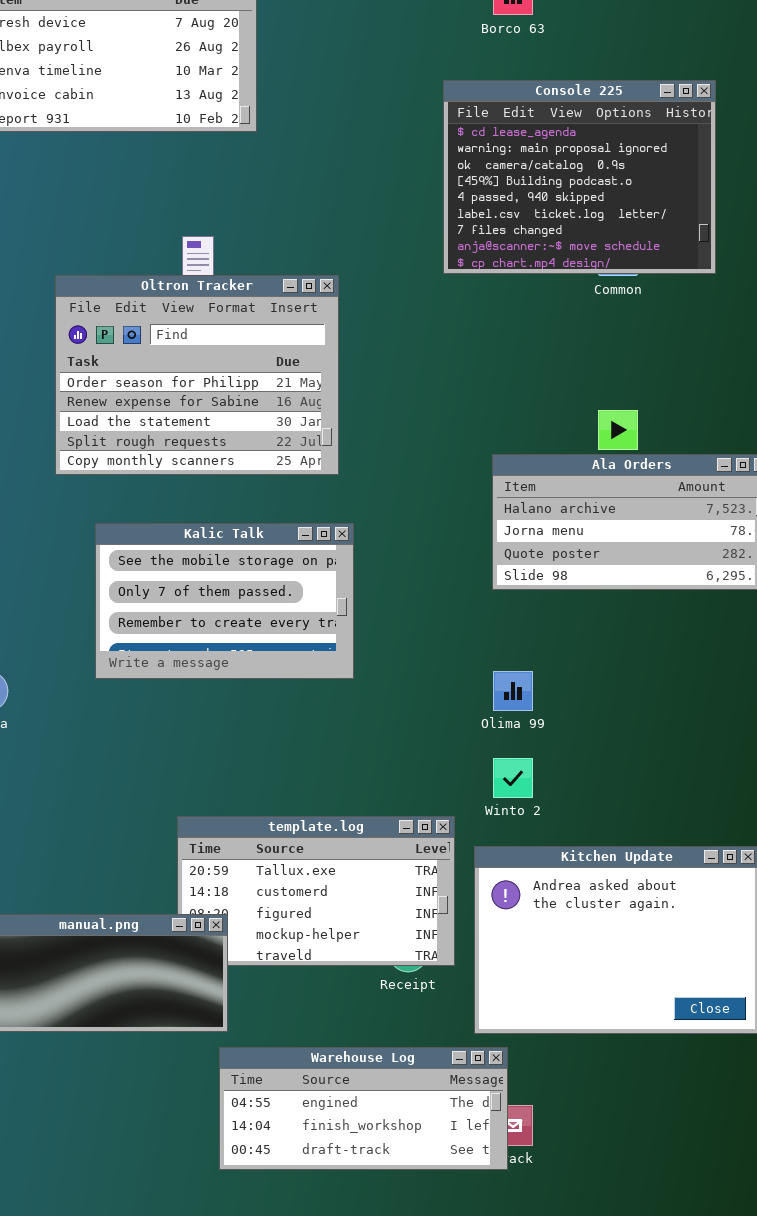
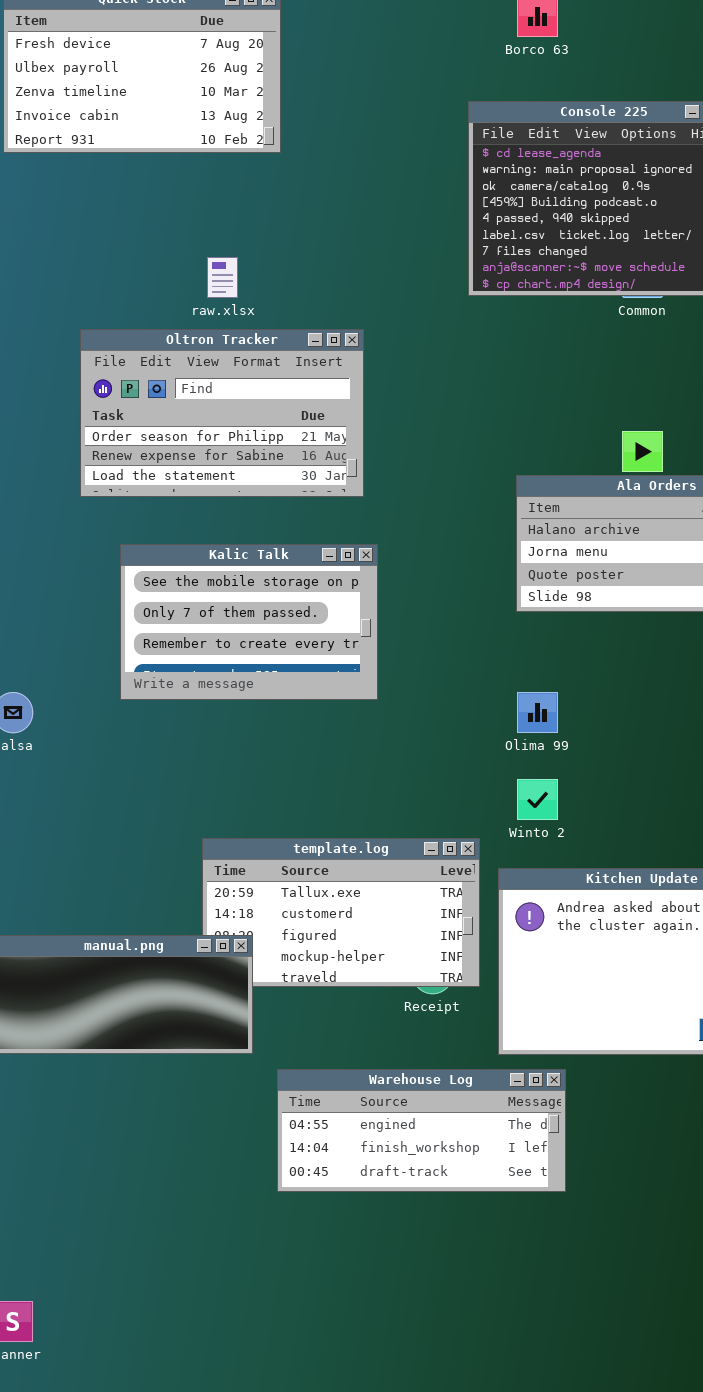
Oltron Tracker: [55,275,339,475] -> [80,329,364,497], resized
Warehouse Log: [219,1047,508,1170] -> [277,1069,566,1192], moved

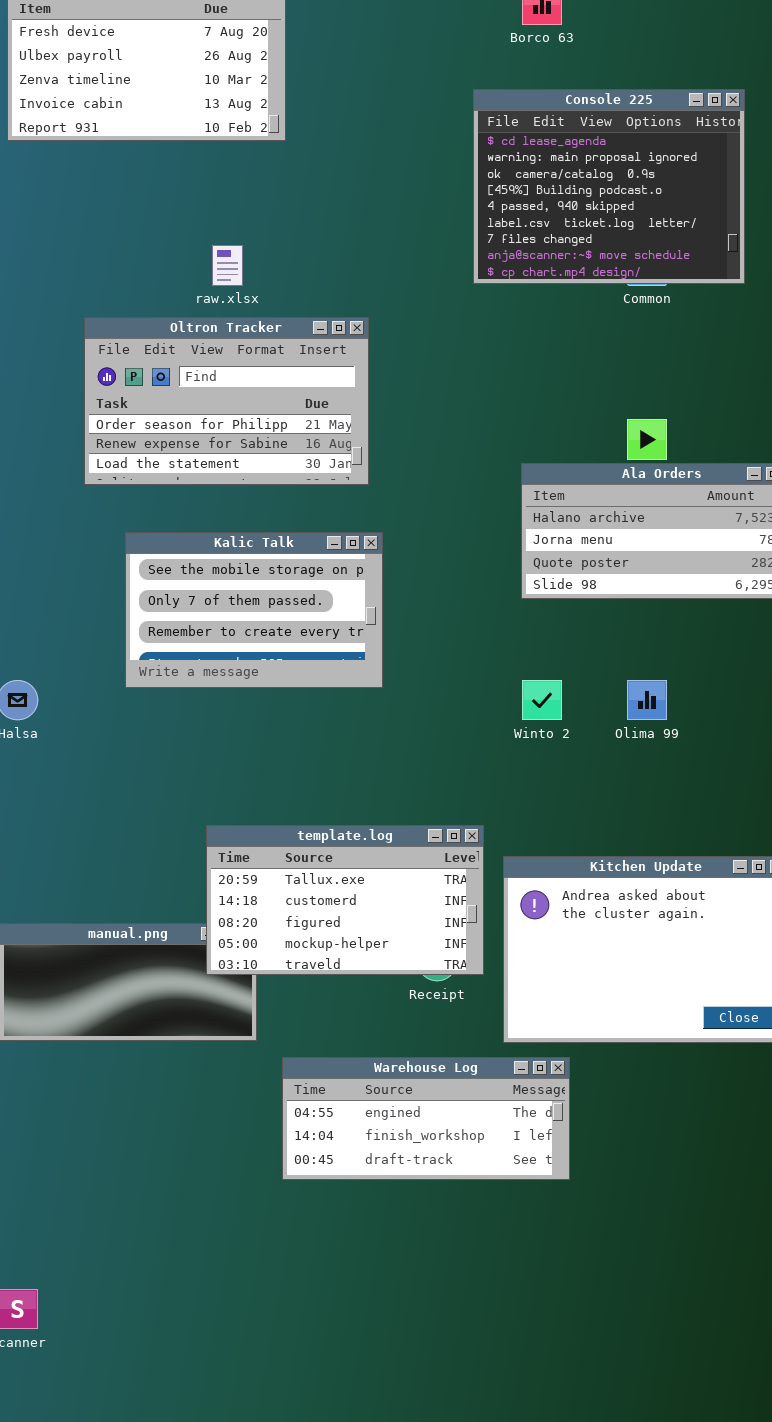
Olima 99: [517,692,558,733] -> [627,680,667,720], moved
Winto 2: [517,779,558,820] -> [522,680,562,720], moved
template.log: [202,838,480,987] -> [206,825,484,975], raised

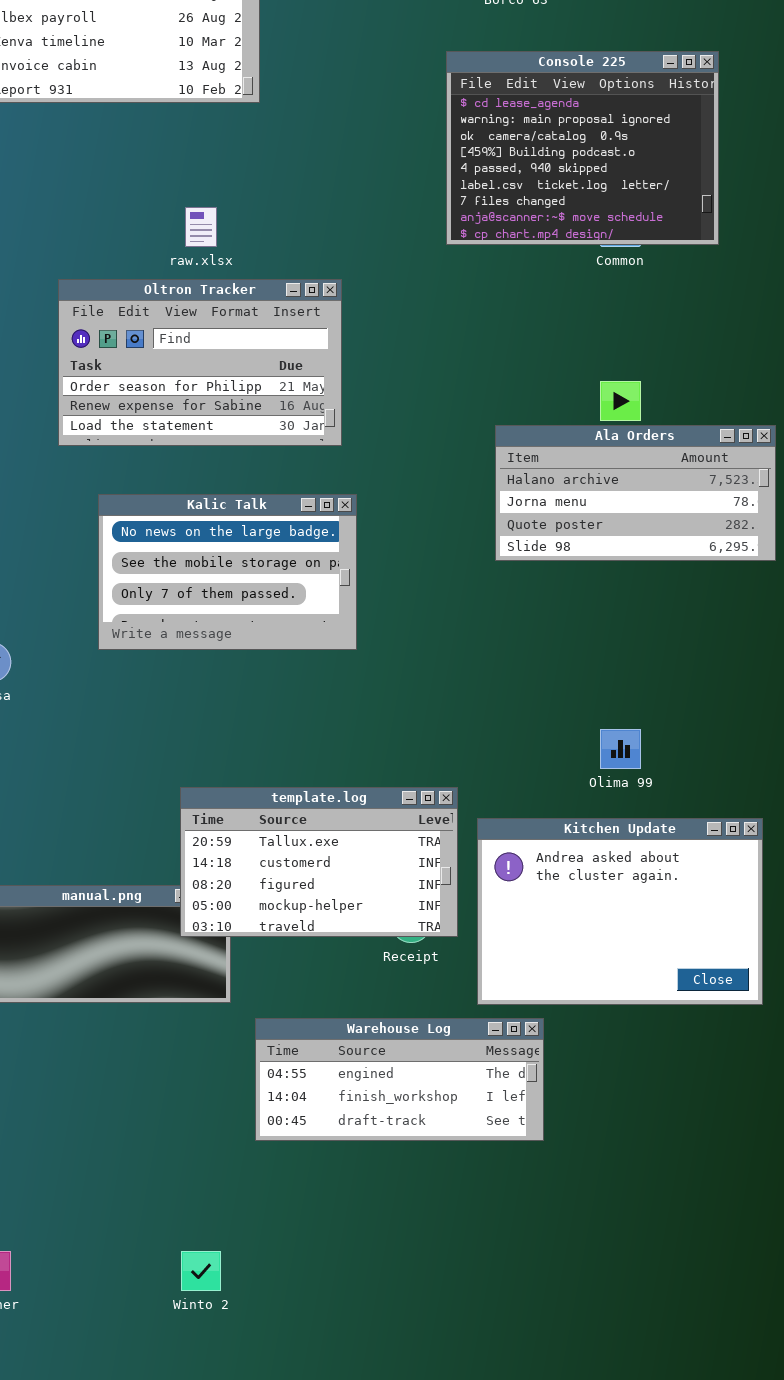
Kalic Talk: [125,532,383,688] -> [98,494,357,650], scrolled up 1 row
Winto 2: [522,680,562,720] -> [181,1251,221,1291], moved
Olima 99: [627,680,667,720] -> [600,729,641,769], moved

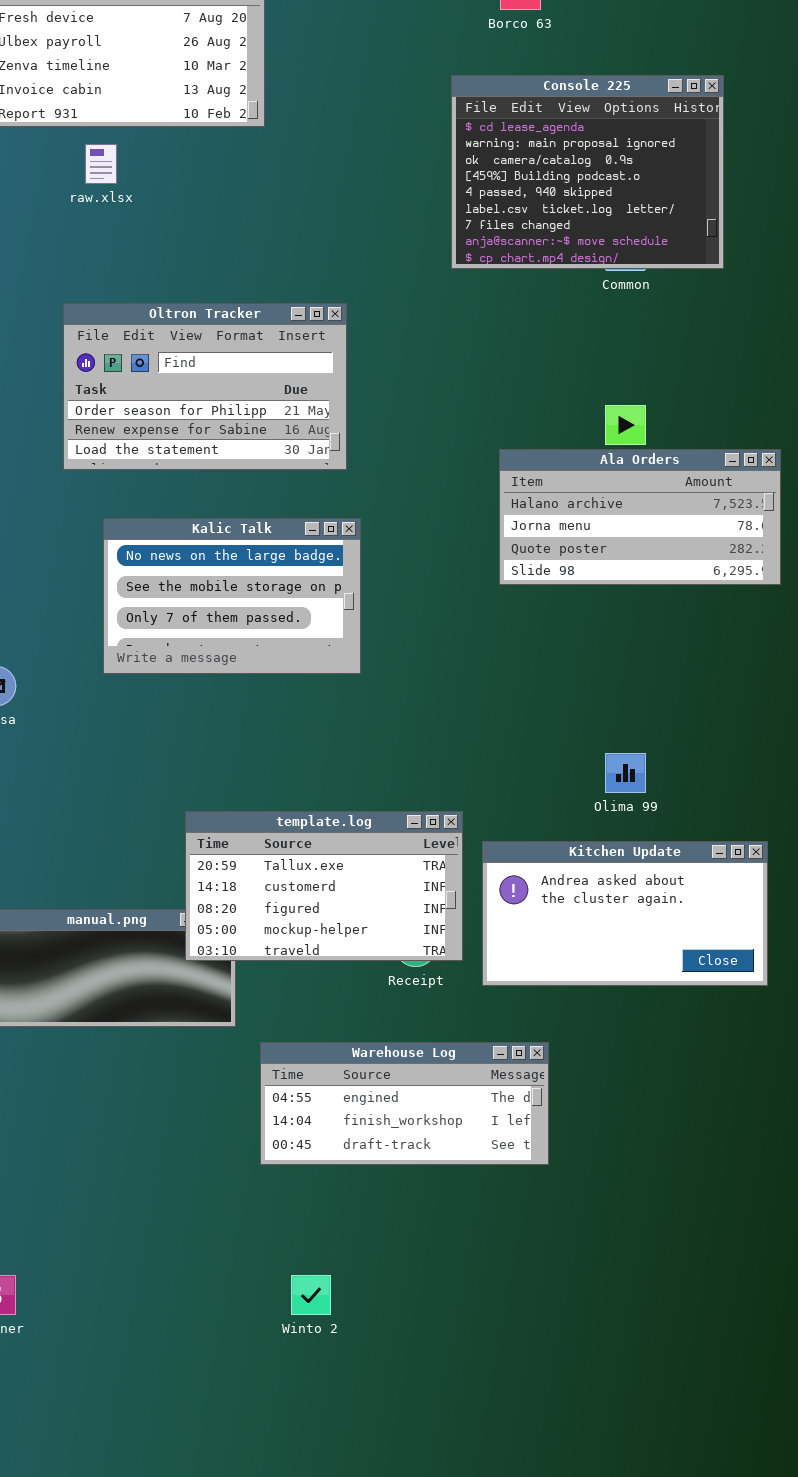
raw.xlsx: [185,207,217,247] -> [85,144,117,184], moved
Kitchen Update: [477,818,763,1005] -> [482,841,768,986], resized
Winto 2: [181,1251,221,1291] -> [291,1275,331,1315], moved

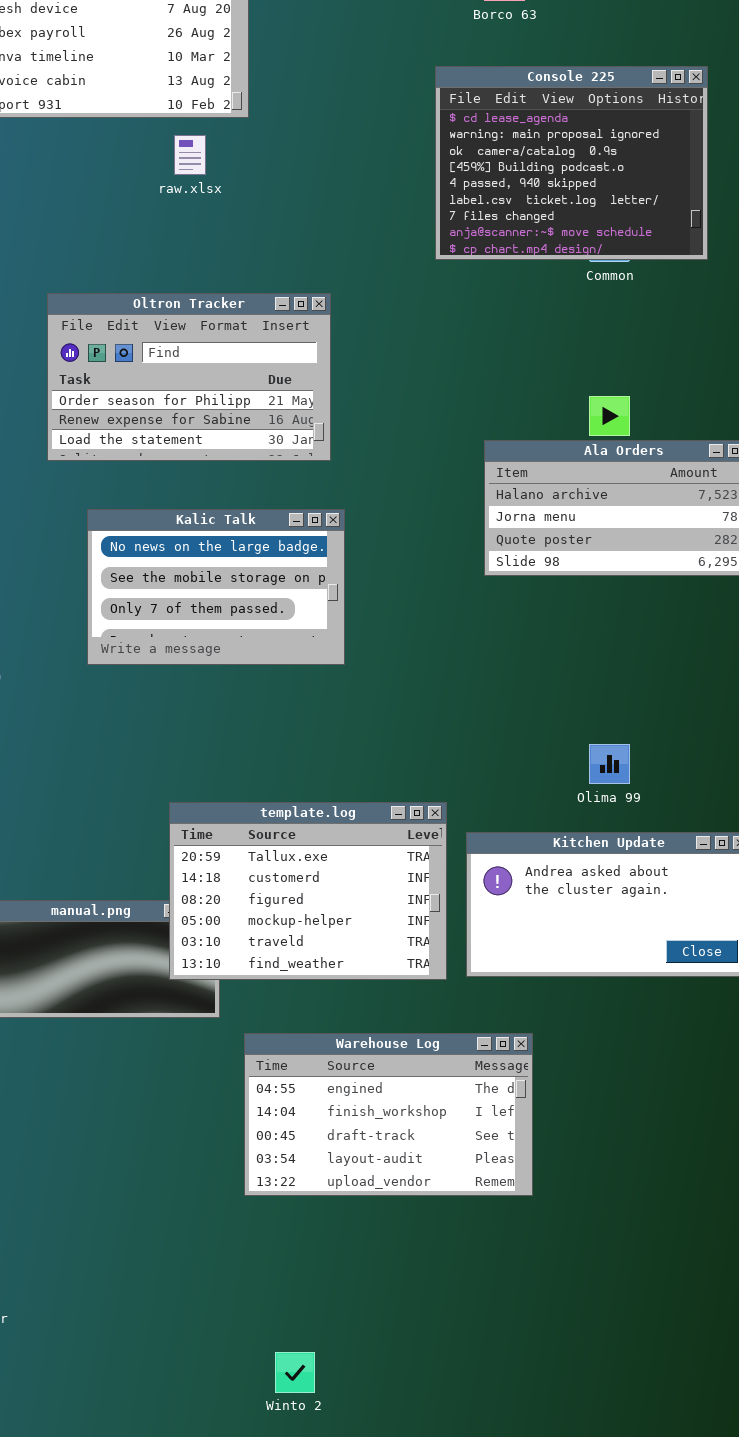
raw.xlsx: [85,144,117,184] -> [174,135,206,175], moved
template.log: [185,811,463,961] -> [169,802,447,980], resized
Warehouse Log: [260,1042,549,1165] -> [244,1033,533,1196], resized
Winto 2: [291,1275,331,1315] -> [275,1352,315,1393], moved

